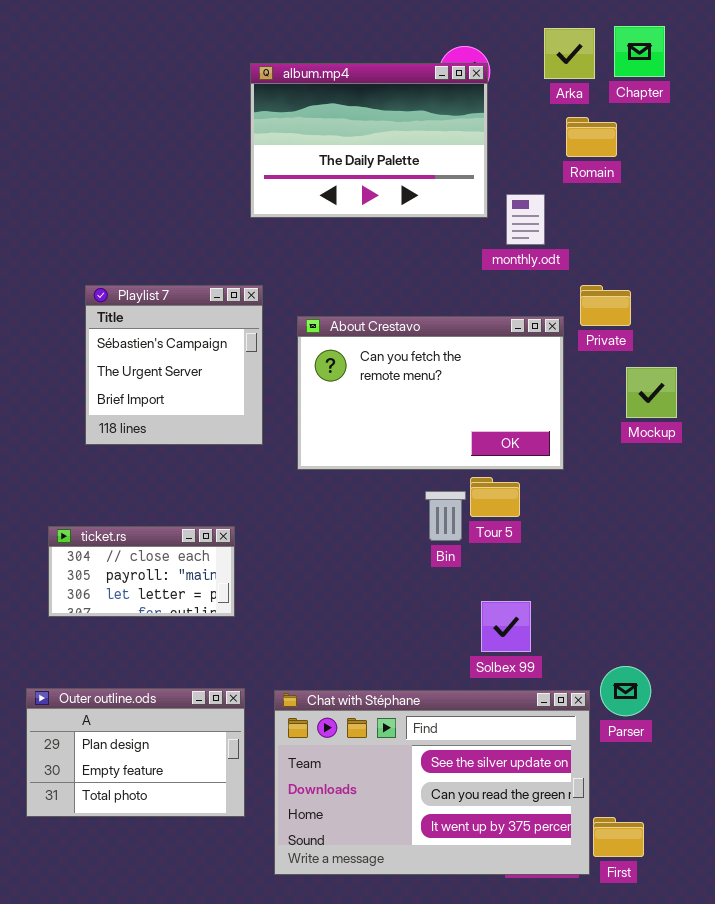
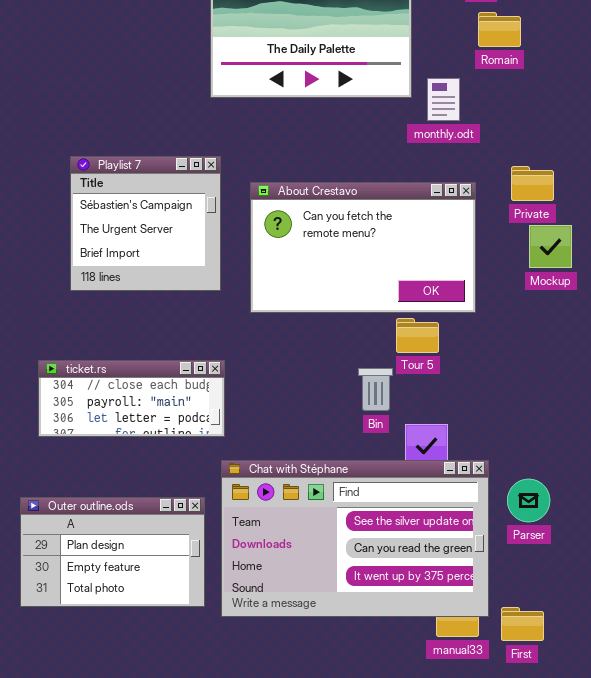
Private: [580,285,631,326] -> [511,166,554,201], moved
Bin: [425,491,466,541] -> [358,368,393,411], moved
ticket.rs: [48,526,235,617] -> [38,360,225,437], resized
Chat with Stéphane: [274,690,590,875] -> [221,460,489,617], moved

